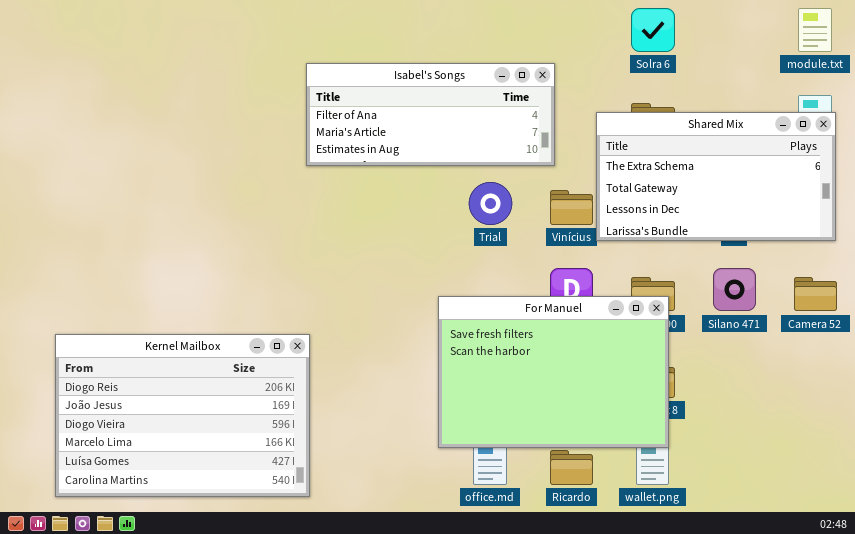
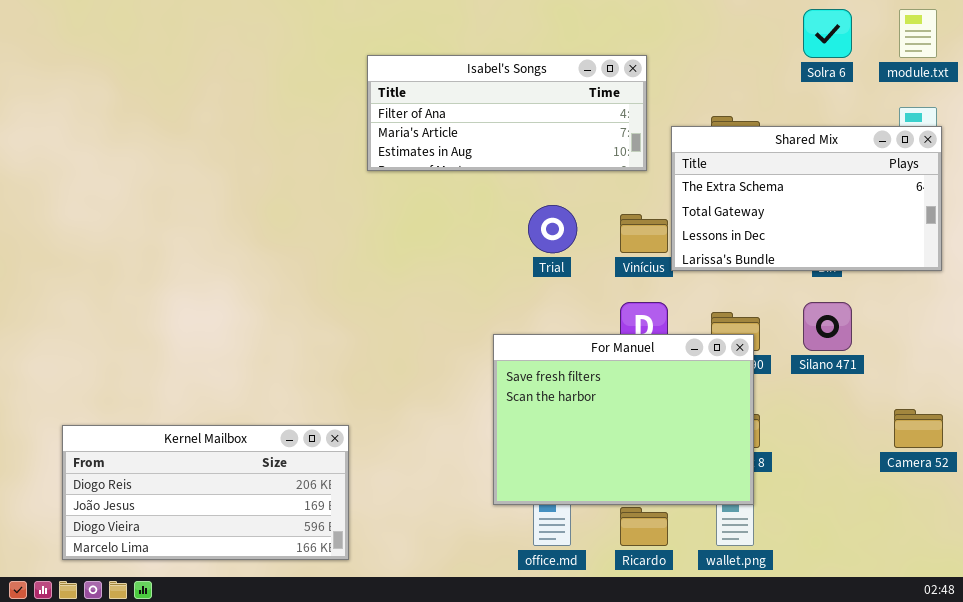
Solra 6: [631,8,675,52] -> [803,9,852,58], moved
Isabel's Songs: [306,63,555,166] -> [367,55,647,171], moved
Camera 52: [794,277,837,311] -> [894,409,943,448], moved
Kernel Mailbox: [55,334,310,497] -> [62,425,349,560], resized

